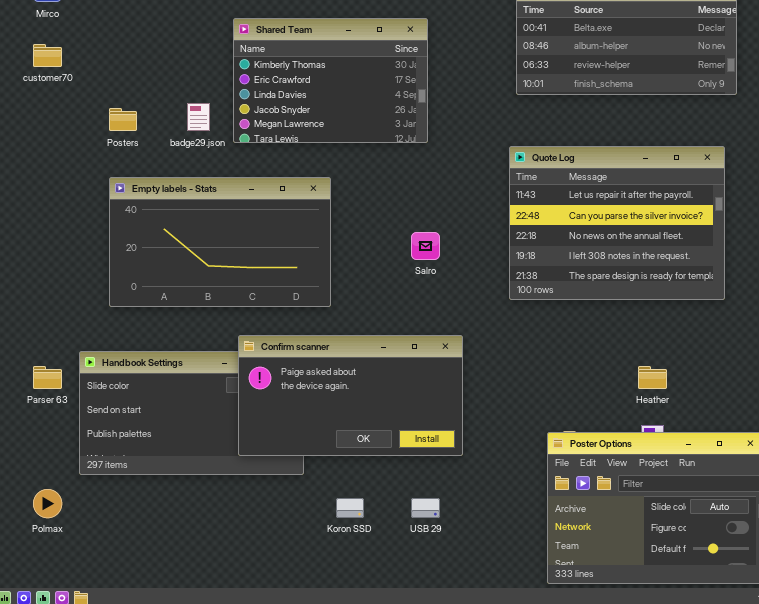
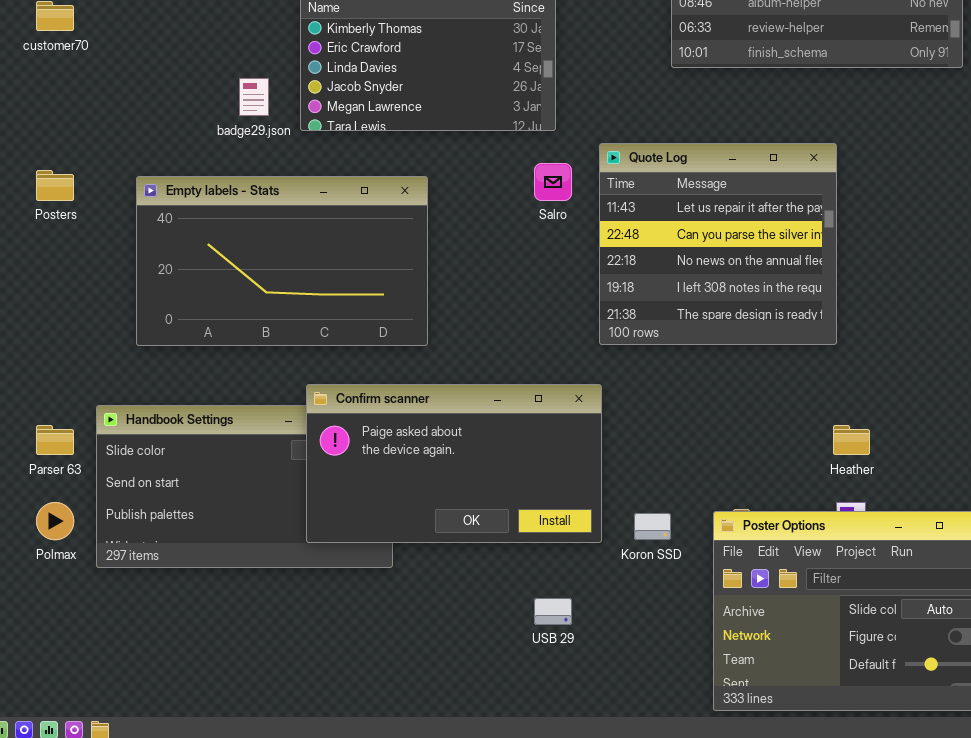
Posters: [109,108,137,131] -> [36,170,74,201], moved
Quote Log: [509,146,725,300] -> [599,143,837,345], moved, resized
Salro: [411,232,440,260] -> [534,163,572,201], moved
Polmax: [33,489,62,518] -> [36,502,74,540], moved
Koron SSD: [336,498,364,518] -> [634,513,671,540], moved

